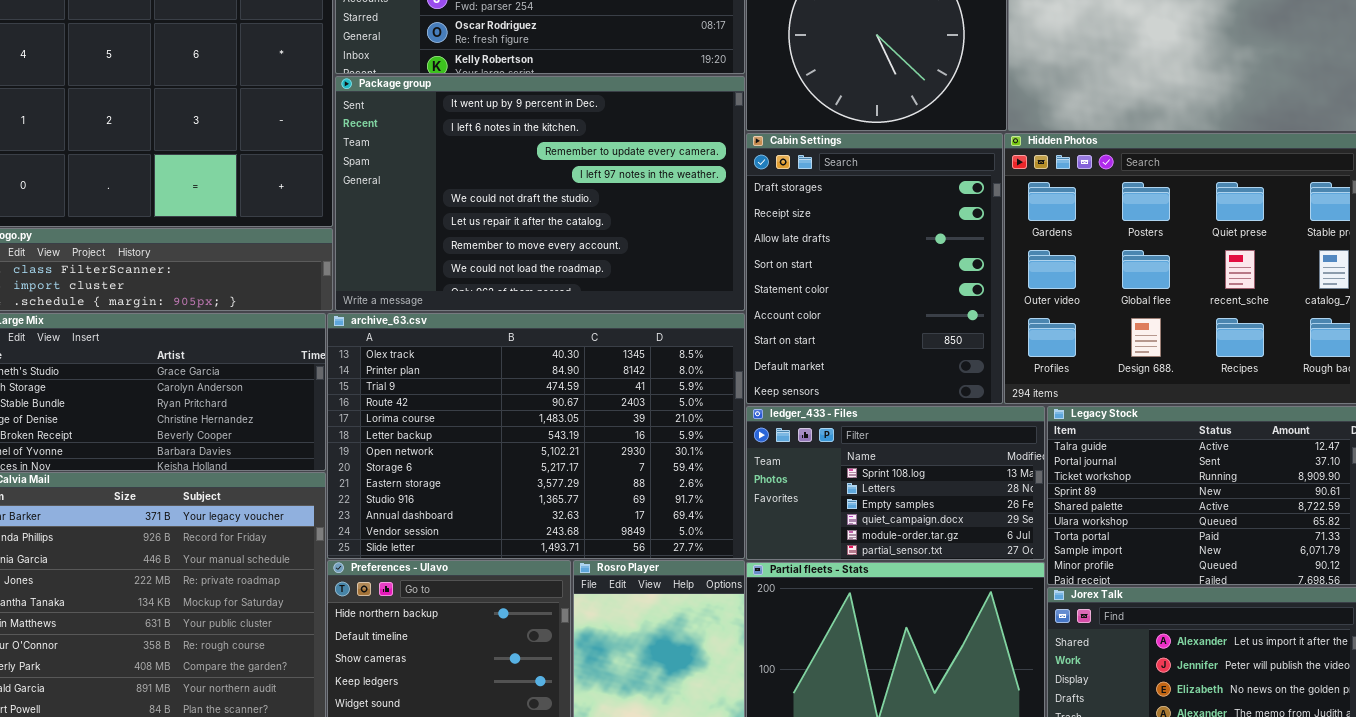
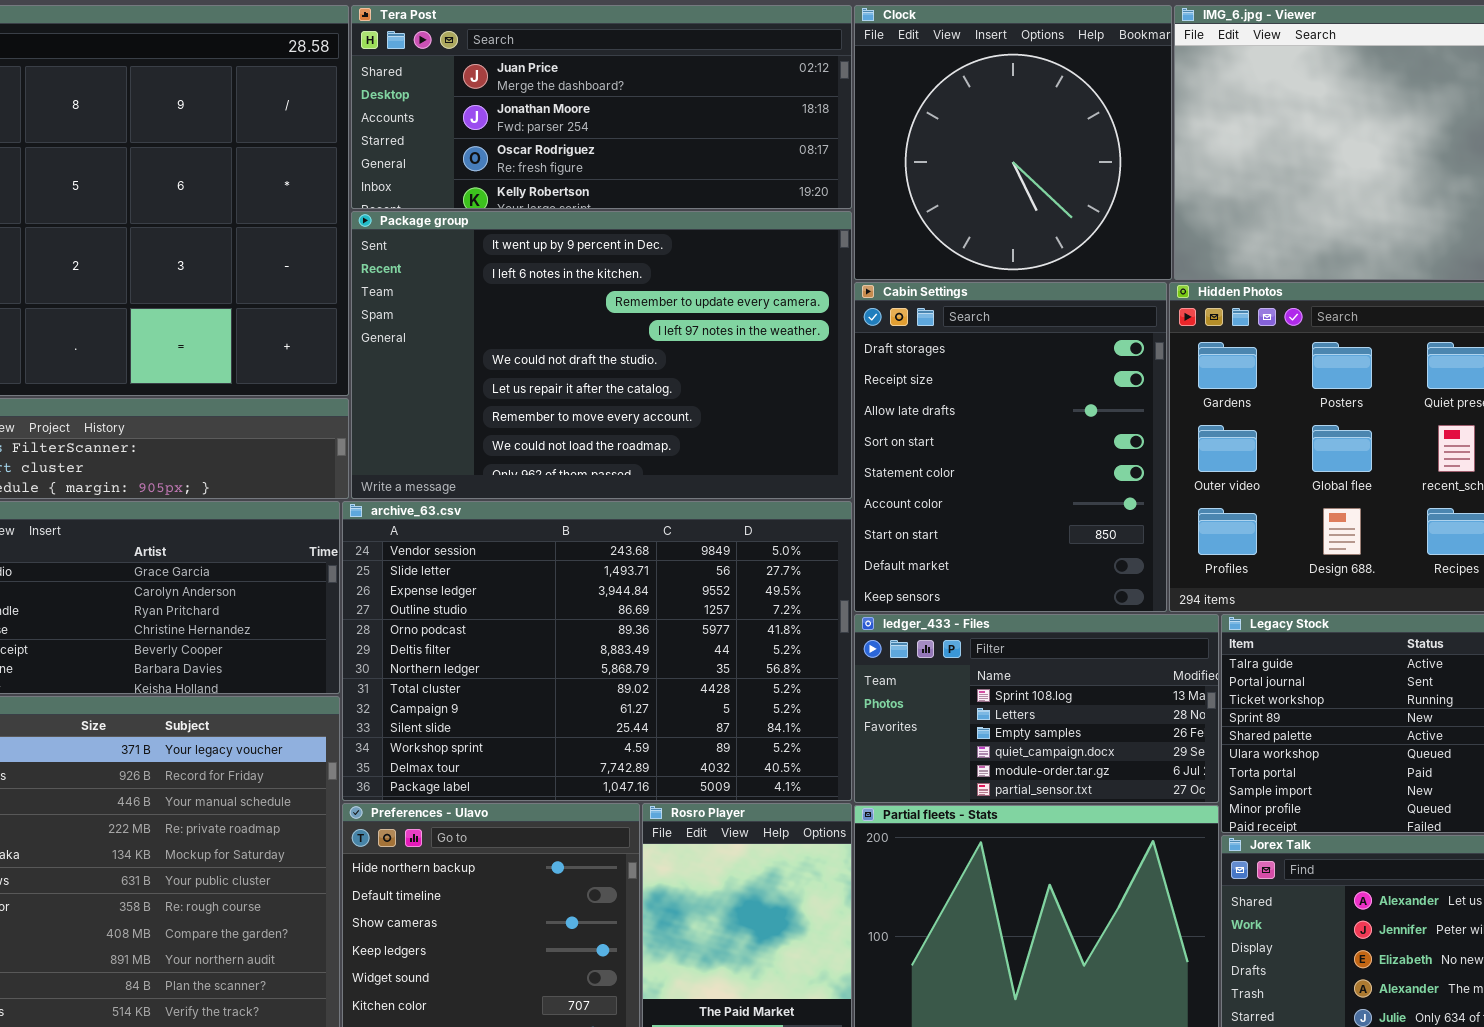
archive_63.csv: [327,313,745,559] -> [342,501,852,801], scrolled down 11 rows

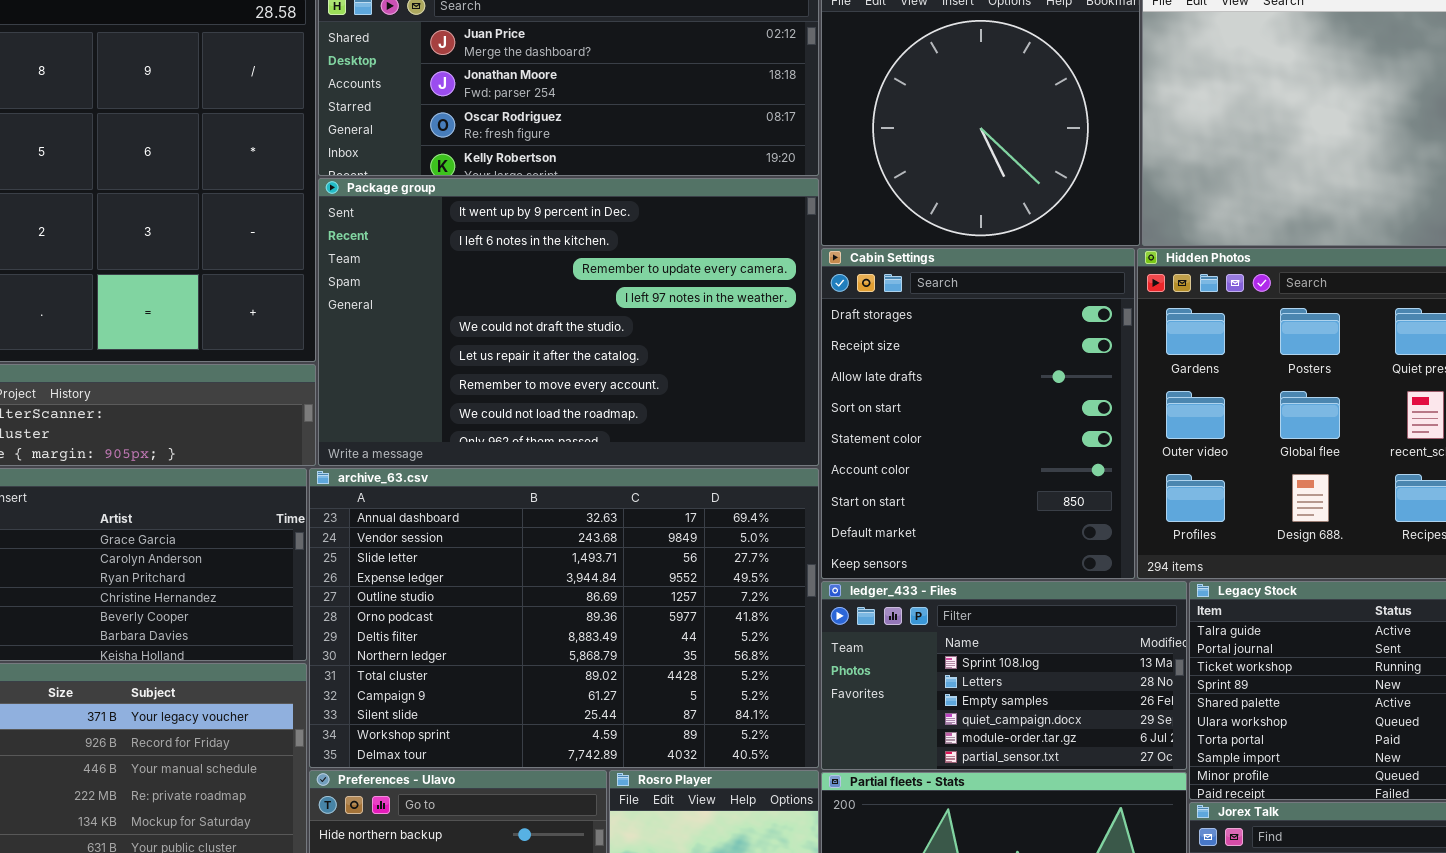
archive_63.csv: [342,501,852,801] -> [309,468,819,768], scrolled up 1 row

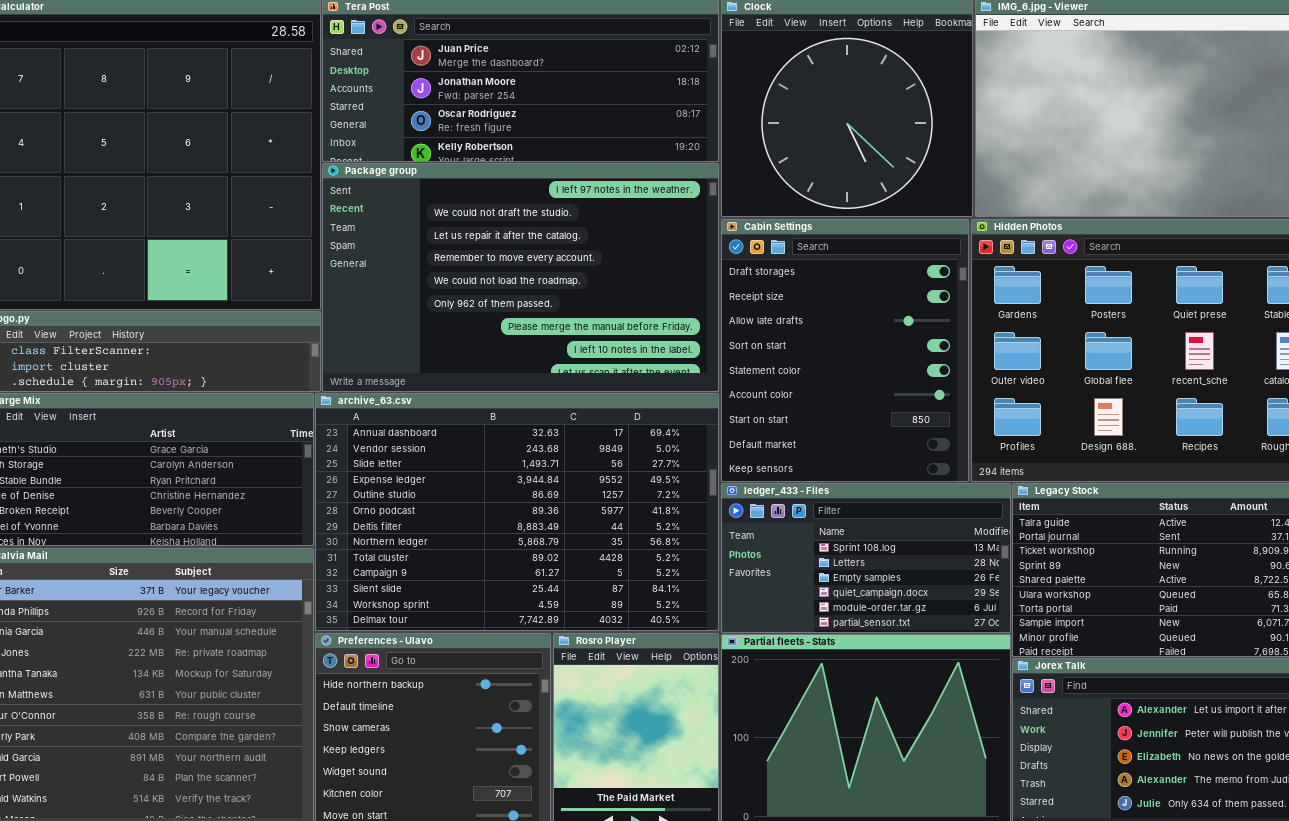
Package group: [318,178,819,466] -> [322,163,719,392], scrolled down 3 rows

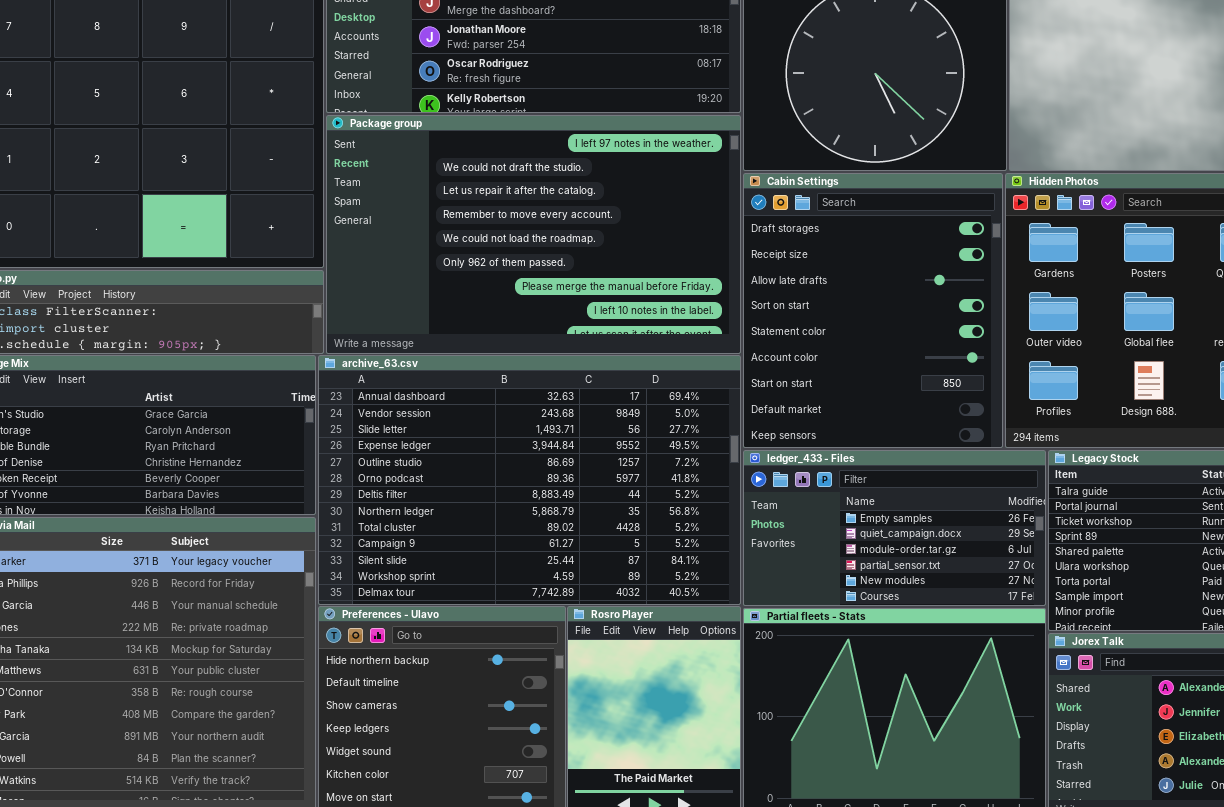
ledger_433 - Files: [721,483,1011,633] -> [743,450,1046,606], scrolled down 2 rows

